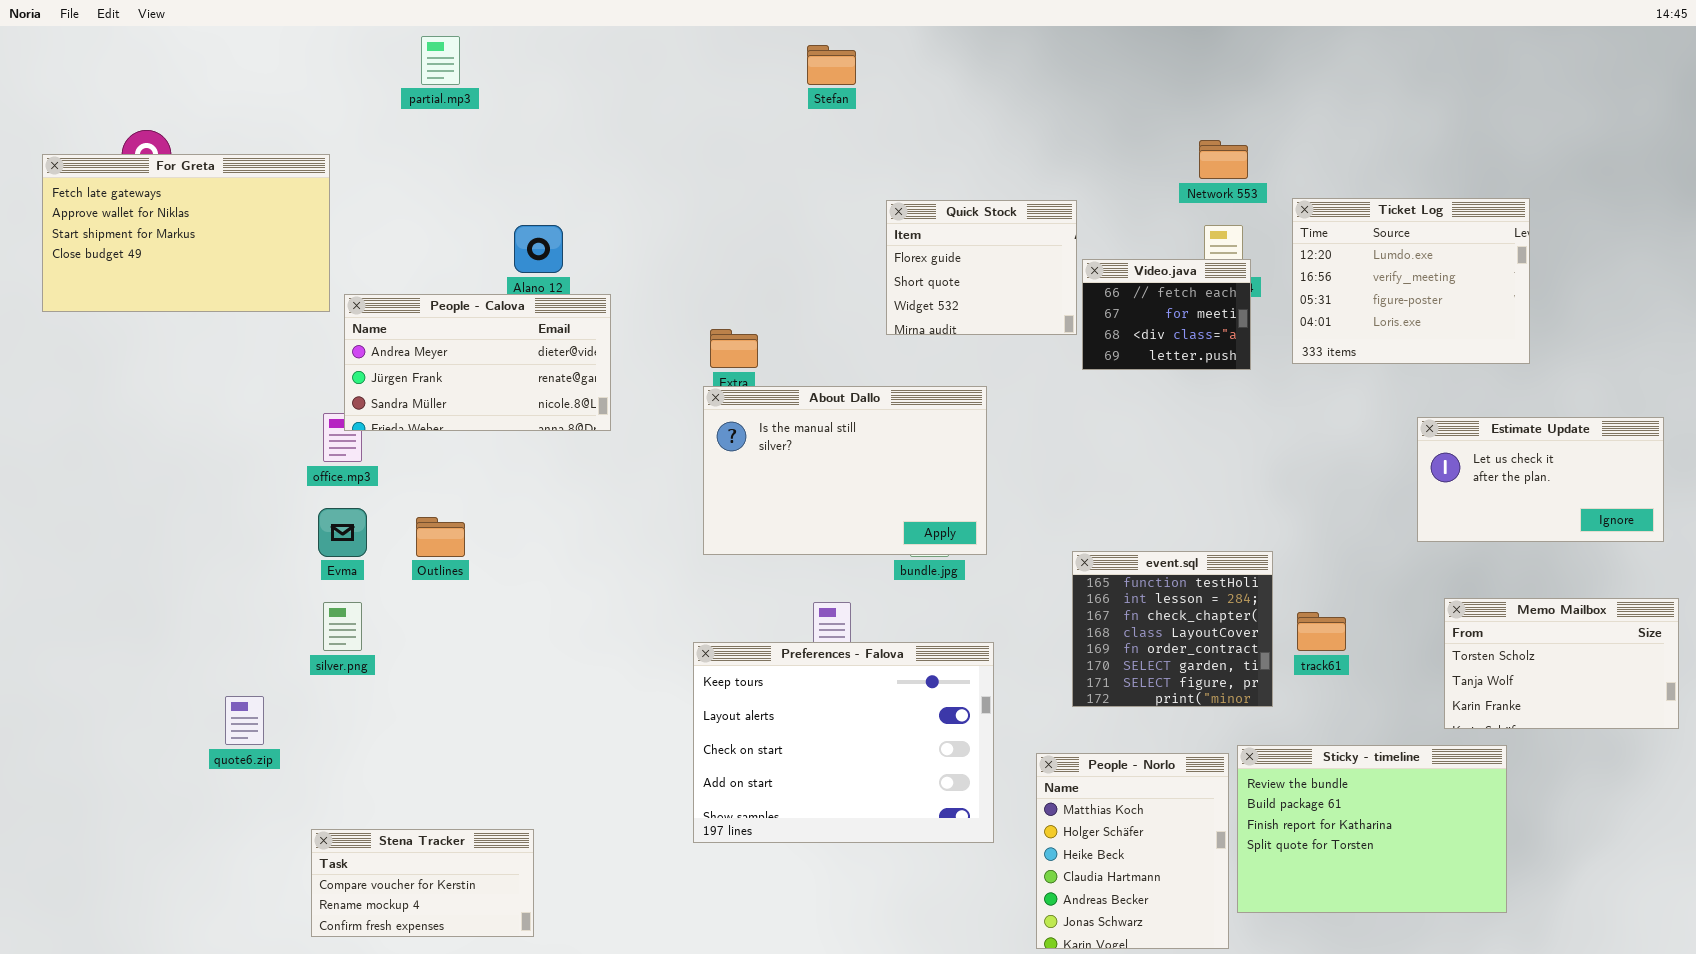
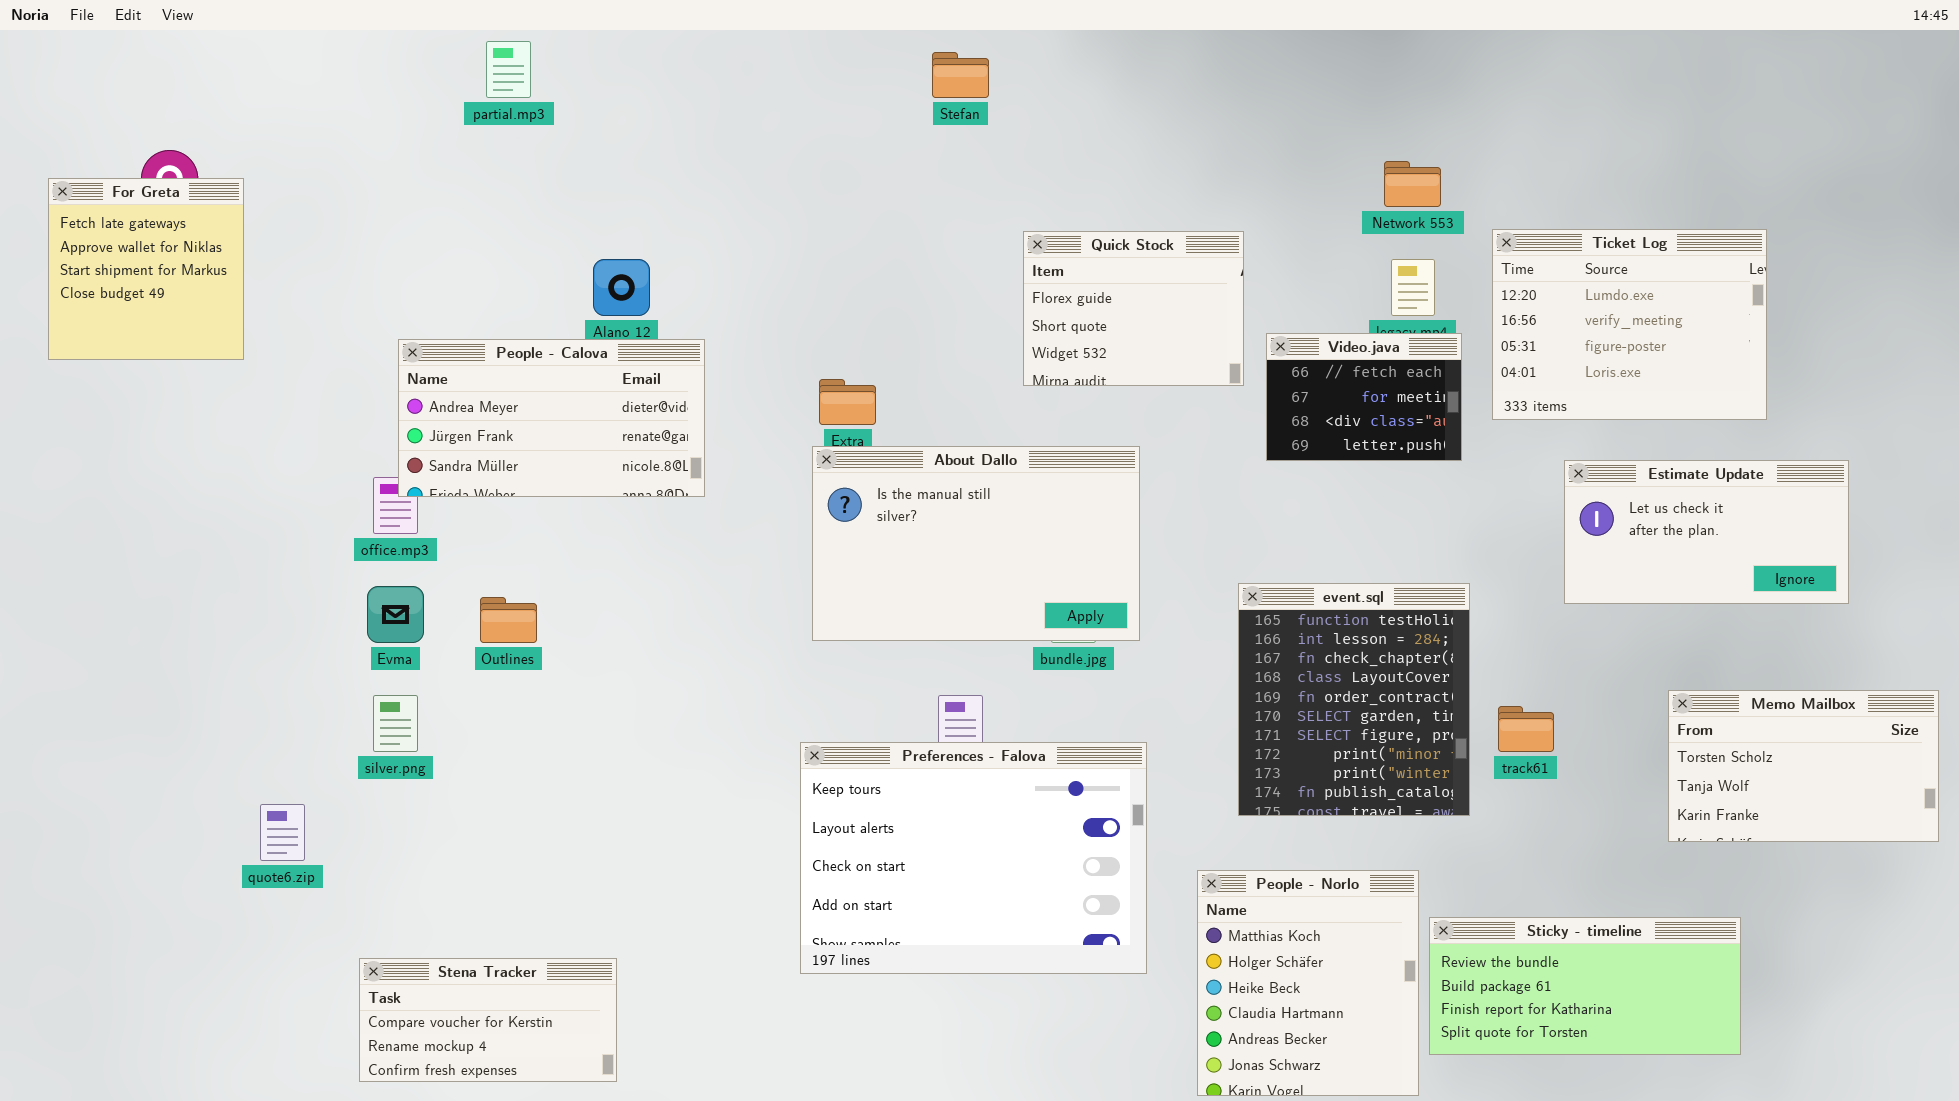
For Greta: [42,154,330,312] -> [48,178,244,360], resized
Video.java: [1082,259,1251,370] -> [1266,333,1462,461], moved
Estimate Update: [1417,417,1664,542] -> [1564,460,1849,604], moved
event.sql: [1072,551,1273,707] -> [1238,583,1470,816], resized
Sticky - timeline: [1237,745,1507,913] -> [1429,917,1741,1055], resized

